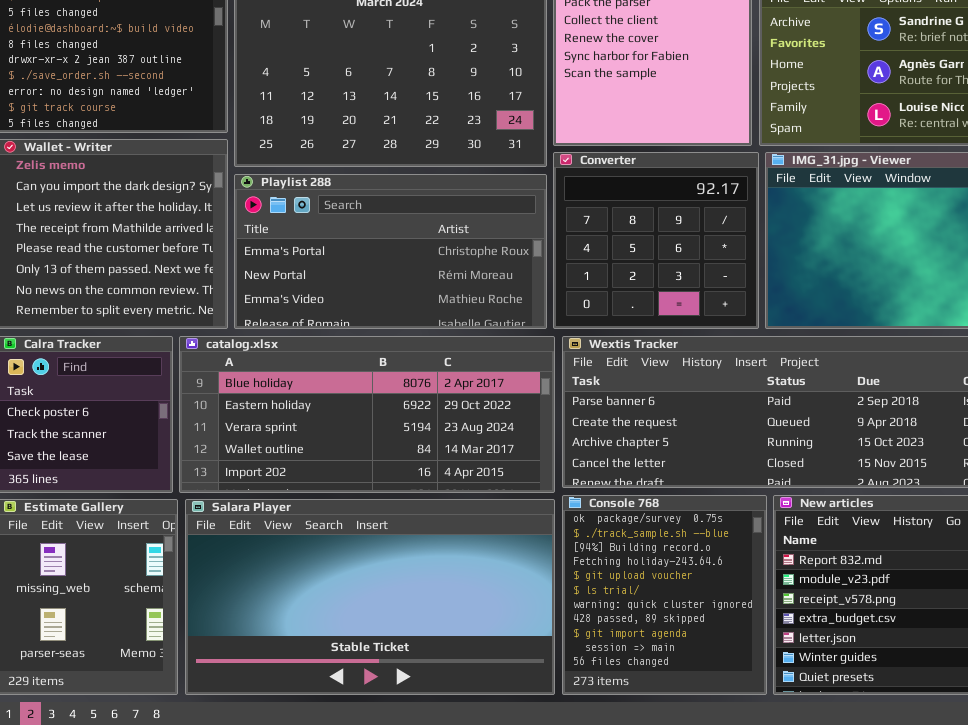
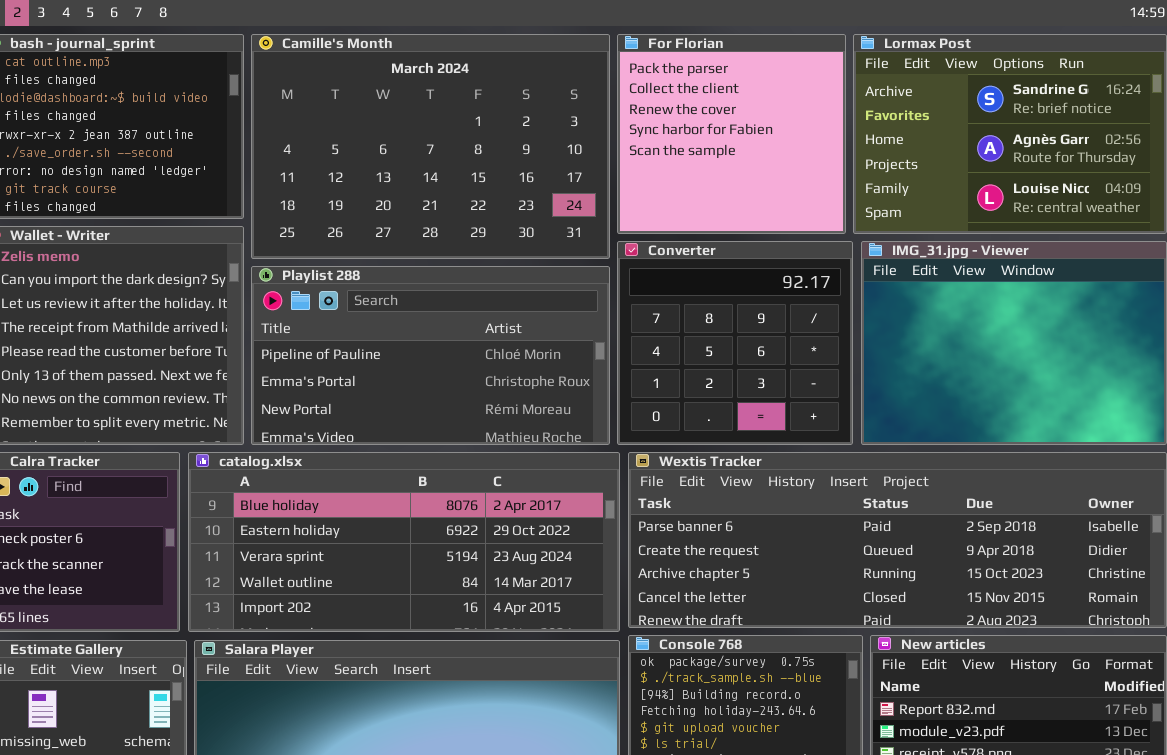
Playlist 288: [234,174,547,329] -> [251,266,610,445], scrolled up 1 row

